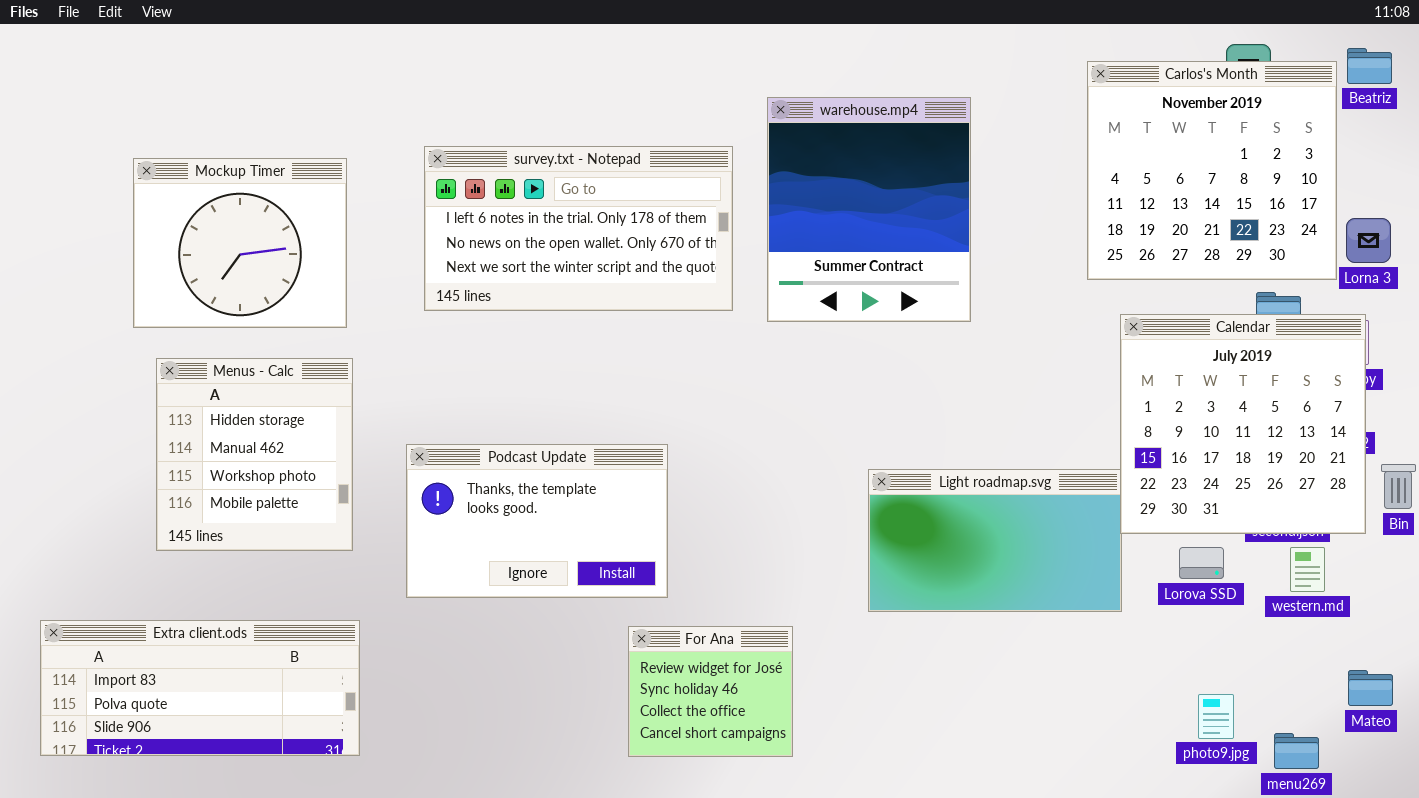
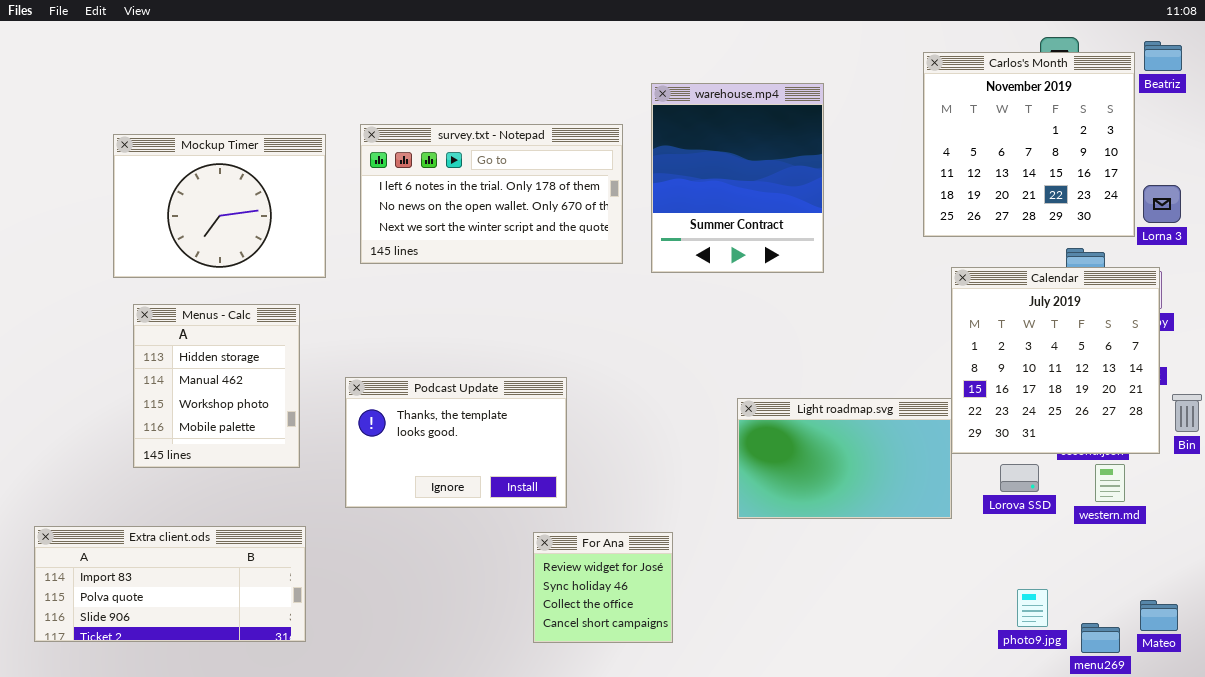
Mockup Timer: [133,158,347,328] -> [113,134,326,278], resized
Mateo: [1348,670,1393,706] -> [1140,600,1178,631], moved

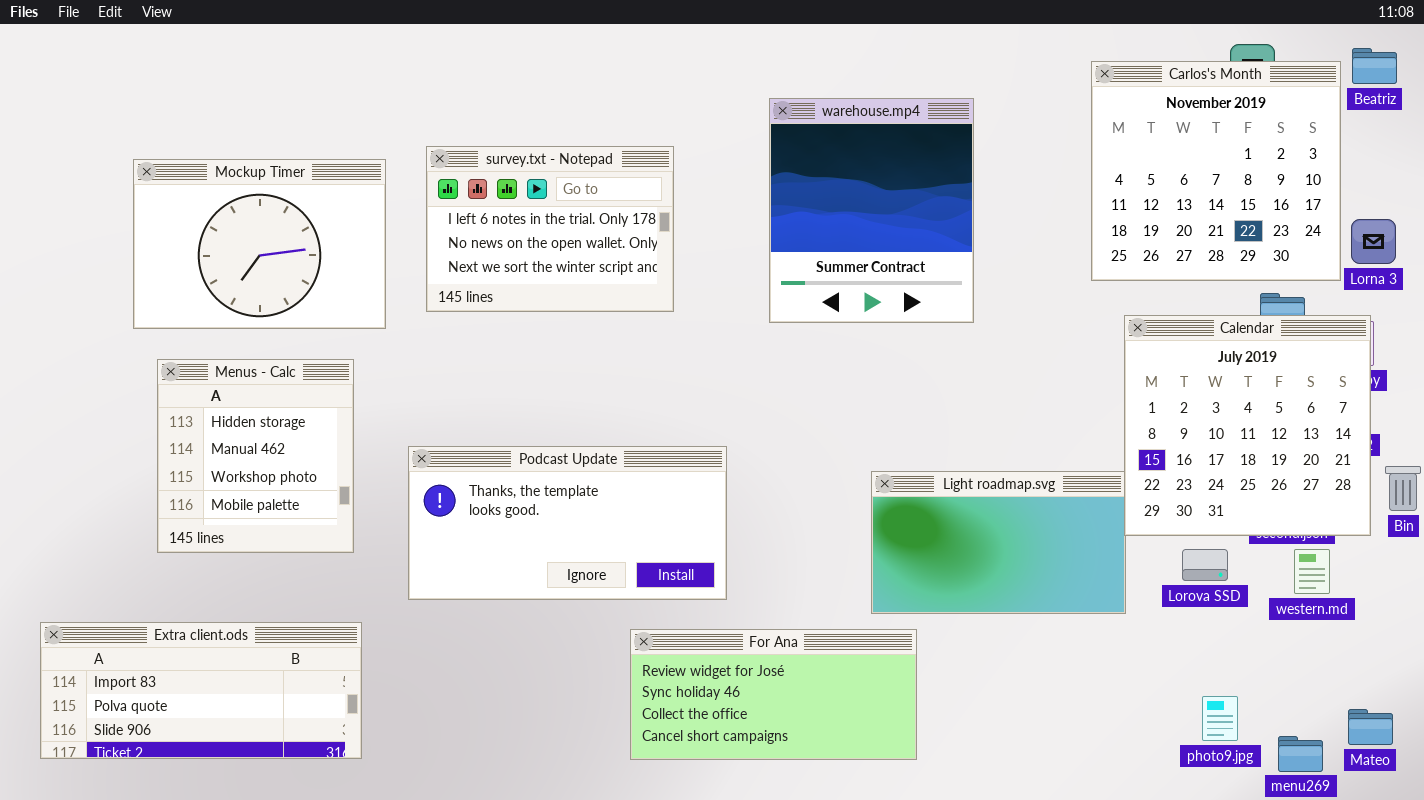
survey.txt - Notepad: [360,124,623,264] -> [426,146,674,312], resized
Podcast Update: [345,377,567,508] -> [408,446,727,600], resized
For Ana: [533,532,673,643] -> [630,629,917,760], resized

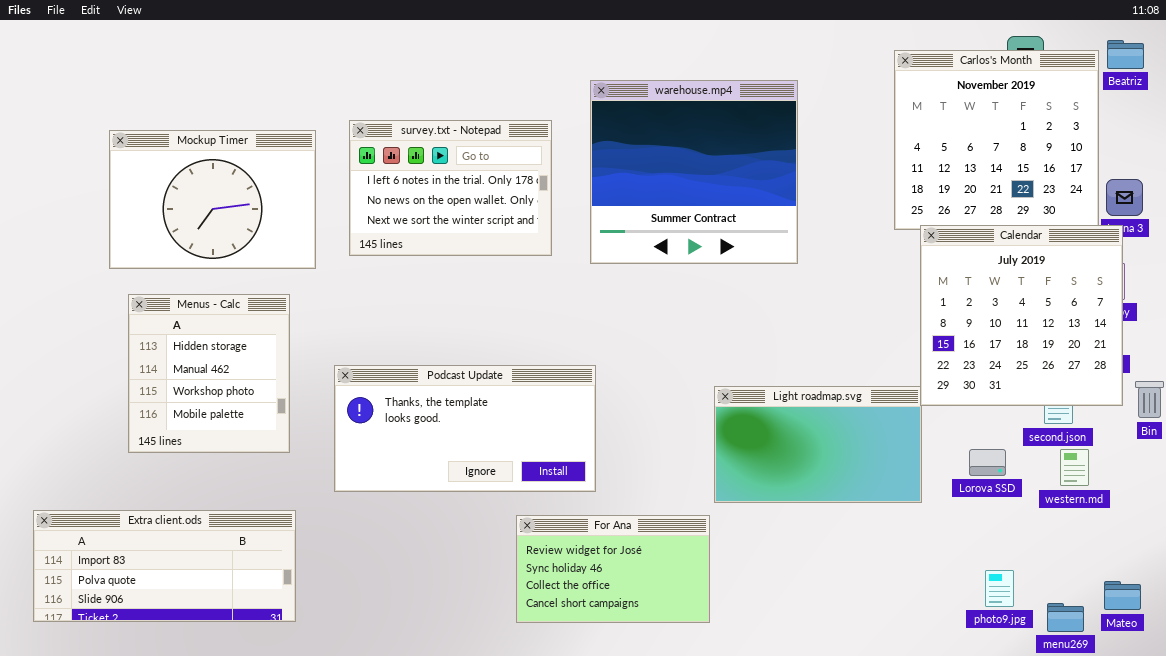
warehouse.mp4: [769,98,974,323] -> [590,80,798,264], resized
Calendar: [1124,315,1371,536] -> [920,225,1123,406], moved
For Ana: [630,629,917,760] -> [516,515,710,623], resized

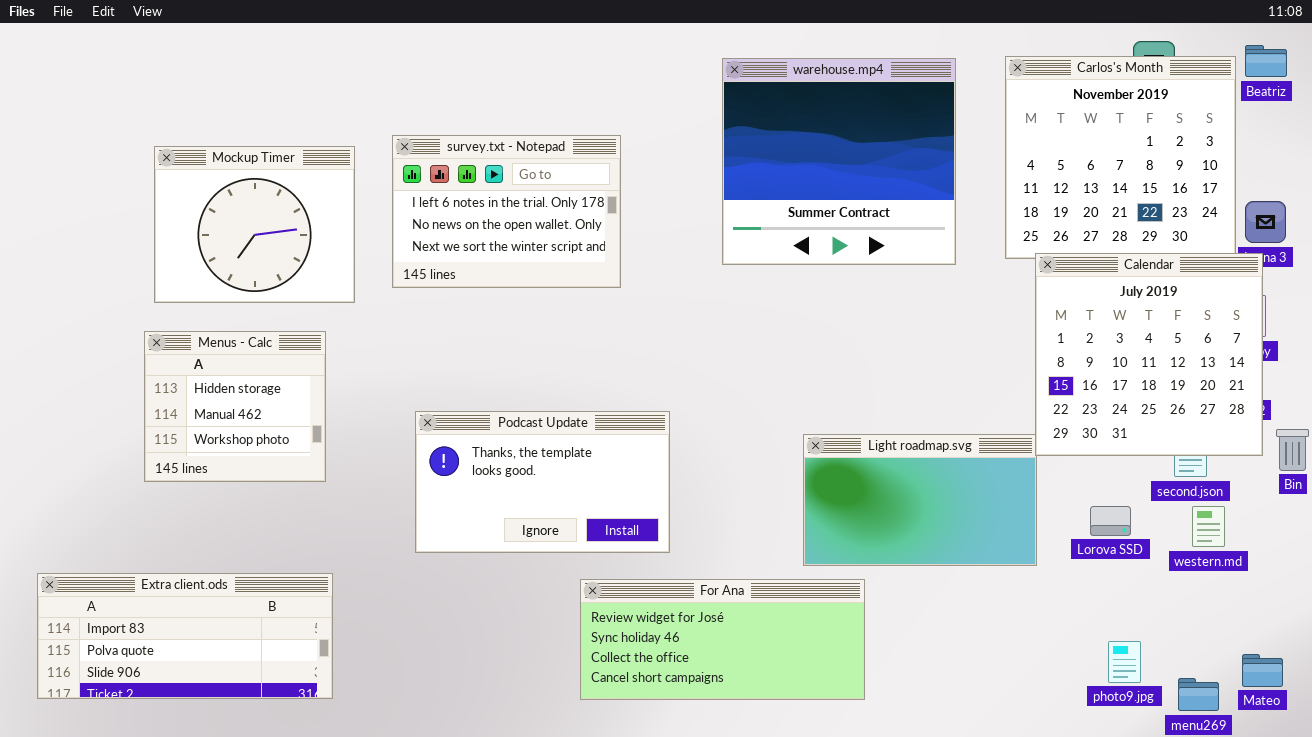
warehouse.mp4: [590,80,798,264] -> [722,58,956,265], moved
Mockup Timer: [109,130,316,269] -> [154,146,355,303], resized
Menus - Calc: [128,294,290,453] -> [144,331,326,482], resized
Podcast Update: [334,365,596,492] -> [415,411,670,553], resized
For Ana: [516,515,710,623] -> [580,579,865,700], resized

